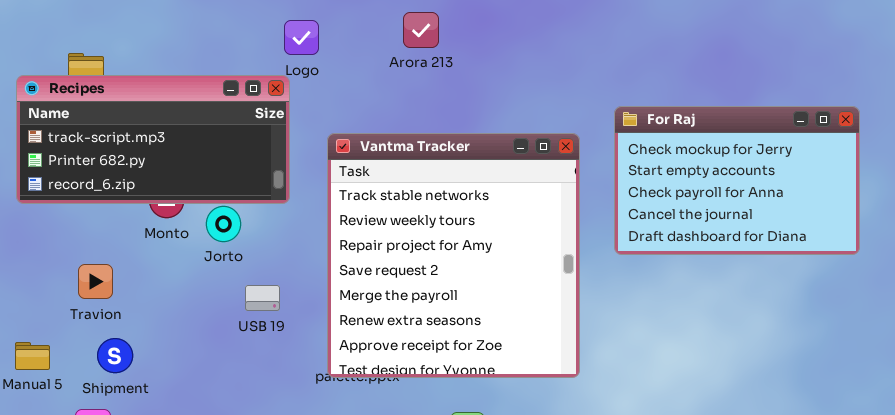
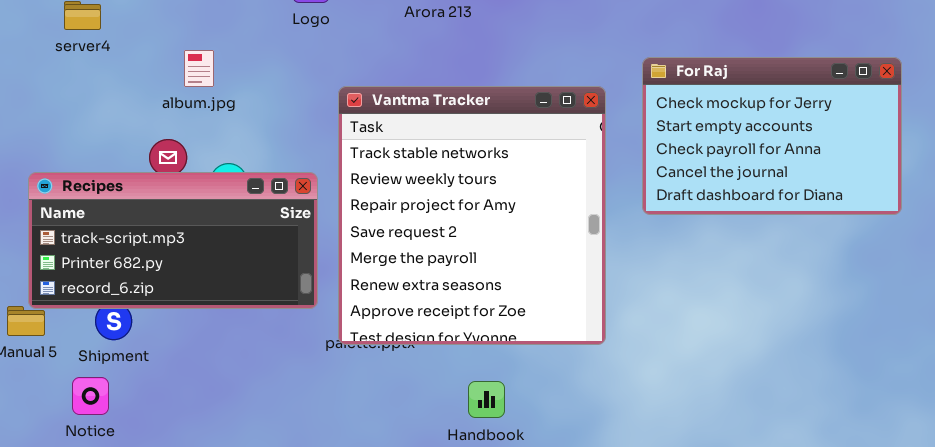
Recipes: [16,75,290,204] -> [28,172,318,309], moved

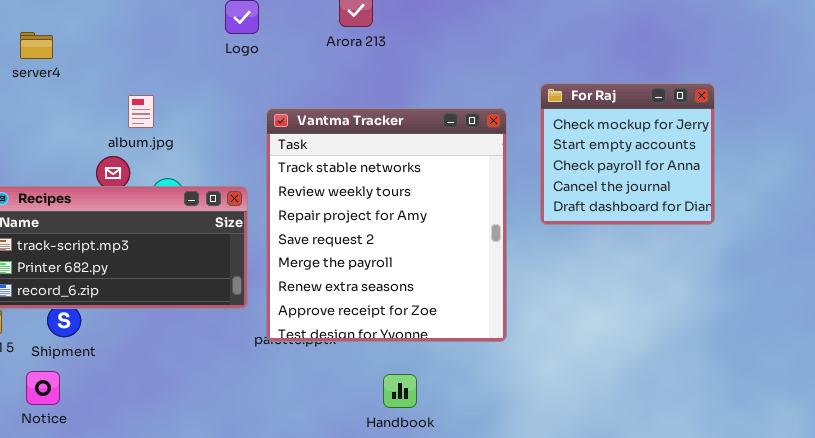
album.jpg: [184,50,214,87] -> [128,95,154,128], moved
For Raj: [642,57,902,215] -> [540,83,715,225], resized

